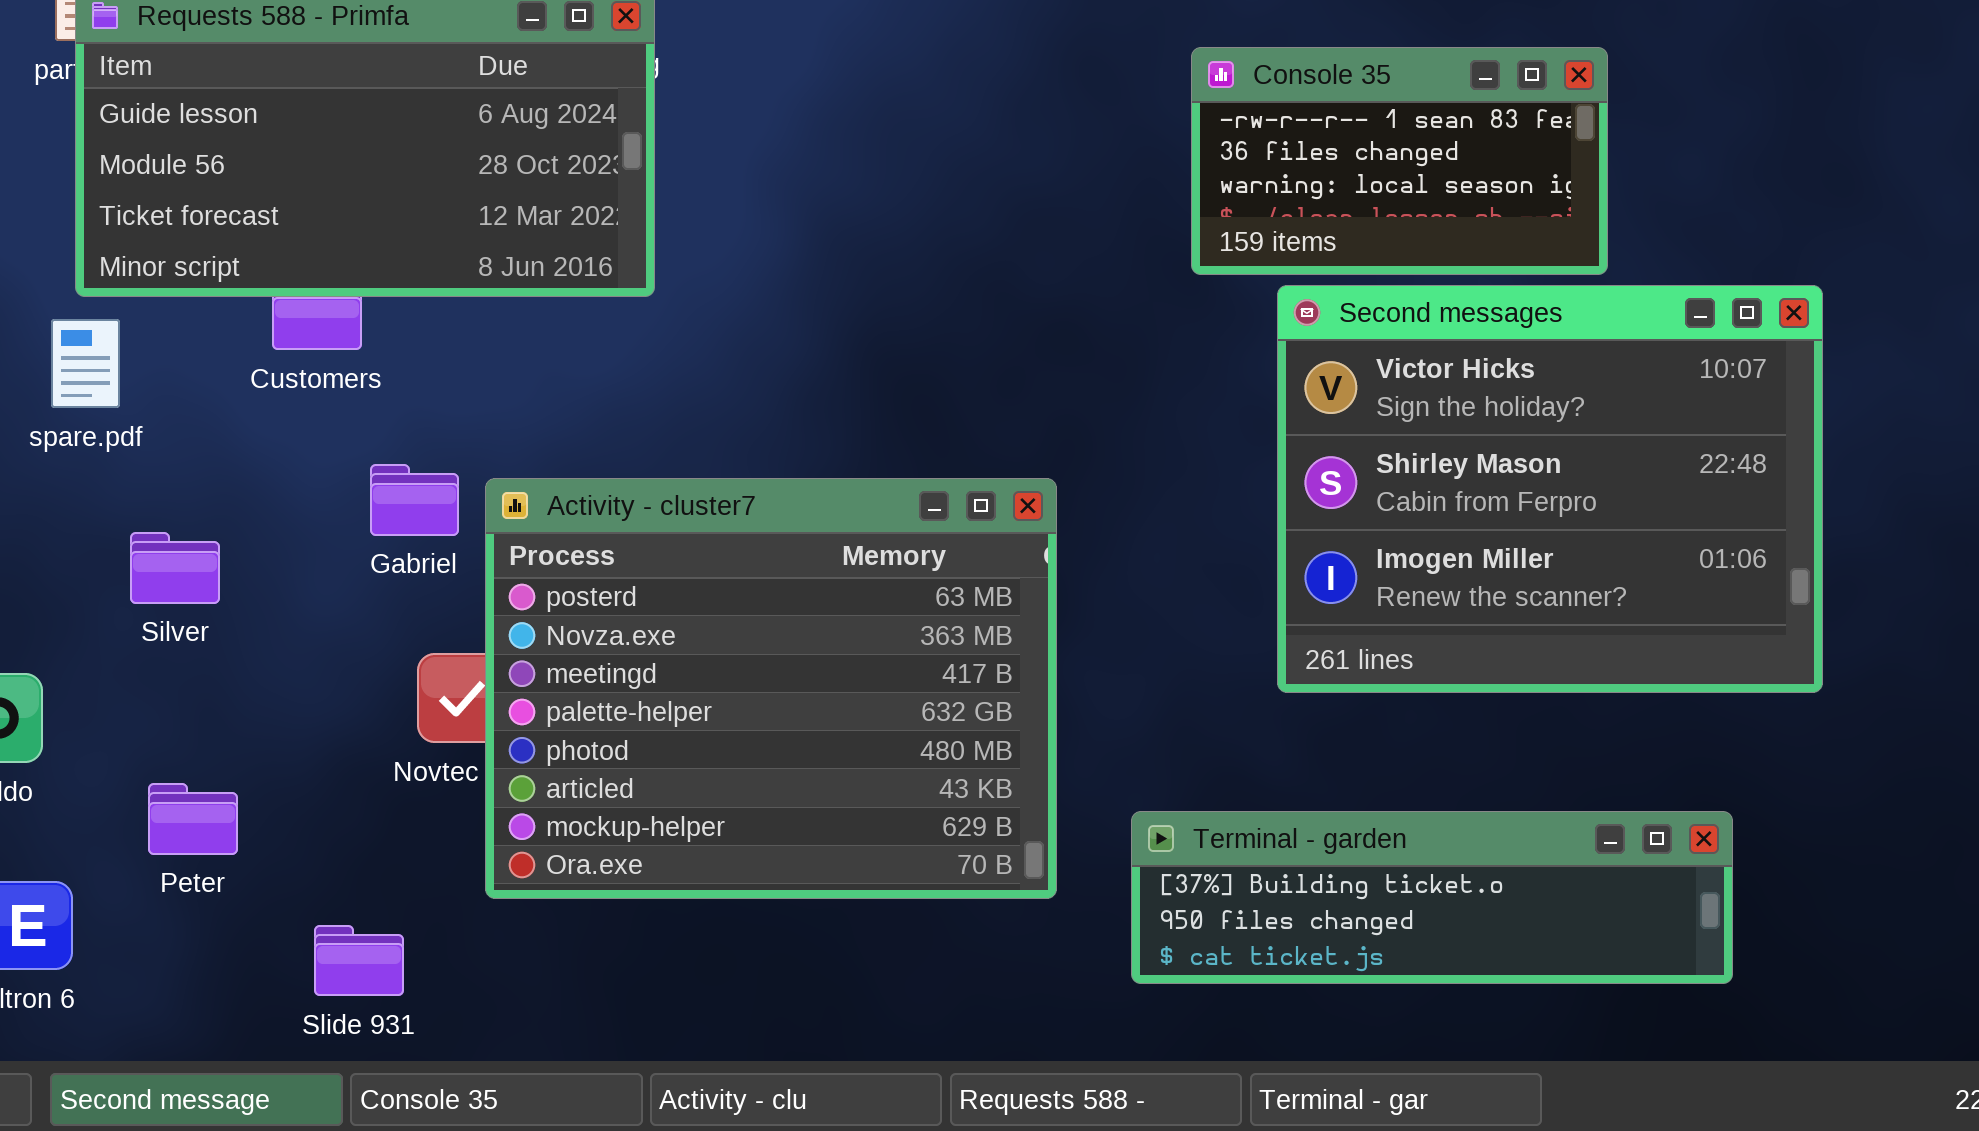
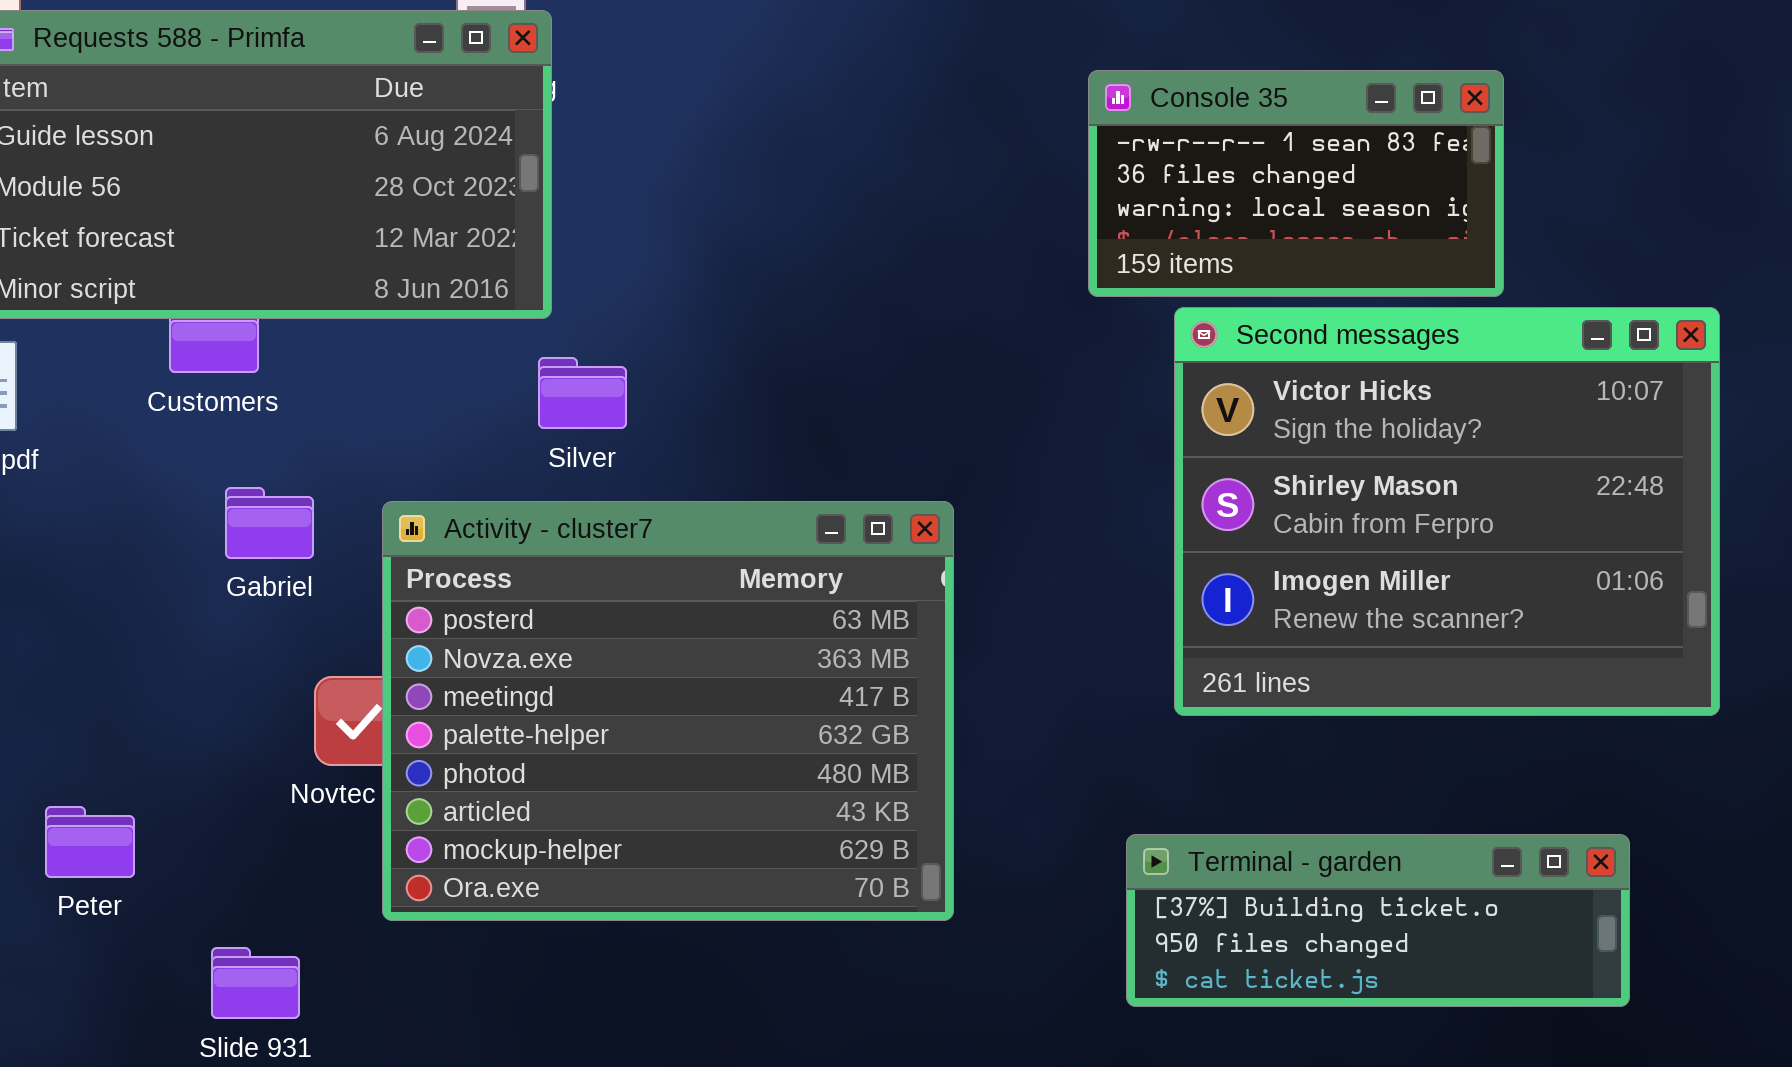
Gabriel: [370,464,459,536] -> [225,487,314,559], moved
Silver: [130,532,220,604] -> [538,357,627,429], moved
Terminal - garden: [1131,811,1733,984] -> [1126,834,1630,1007], resized

